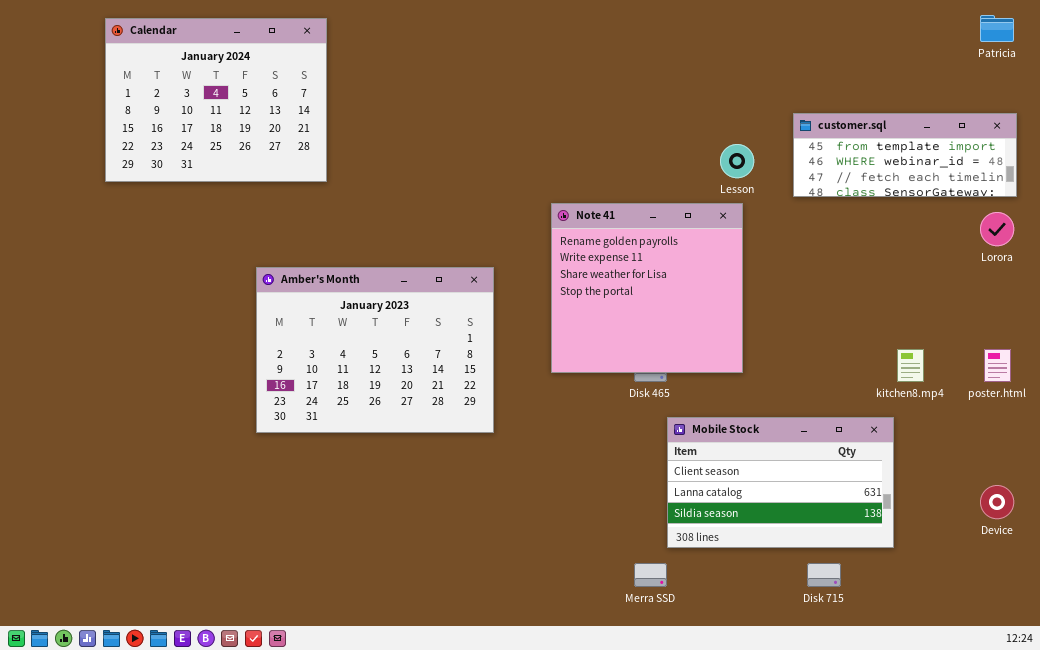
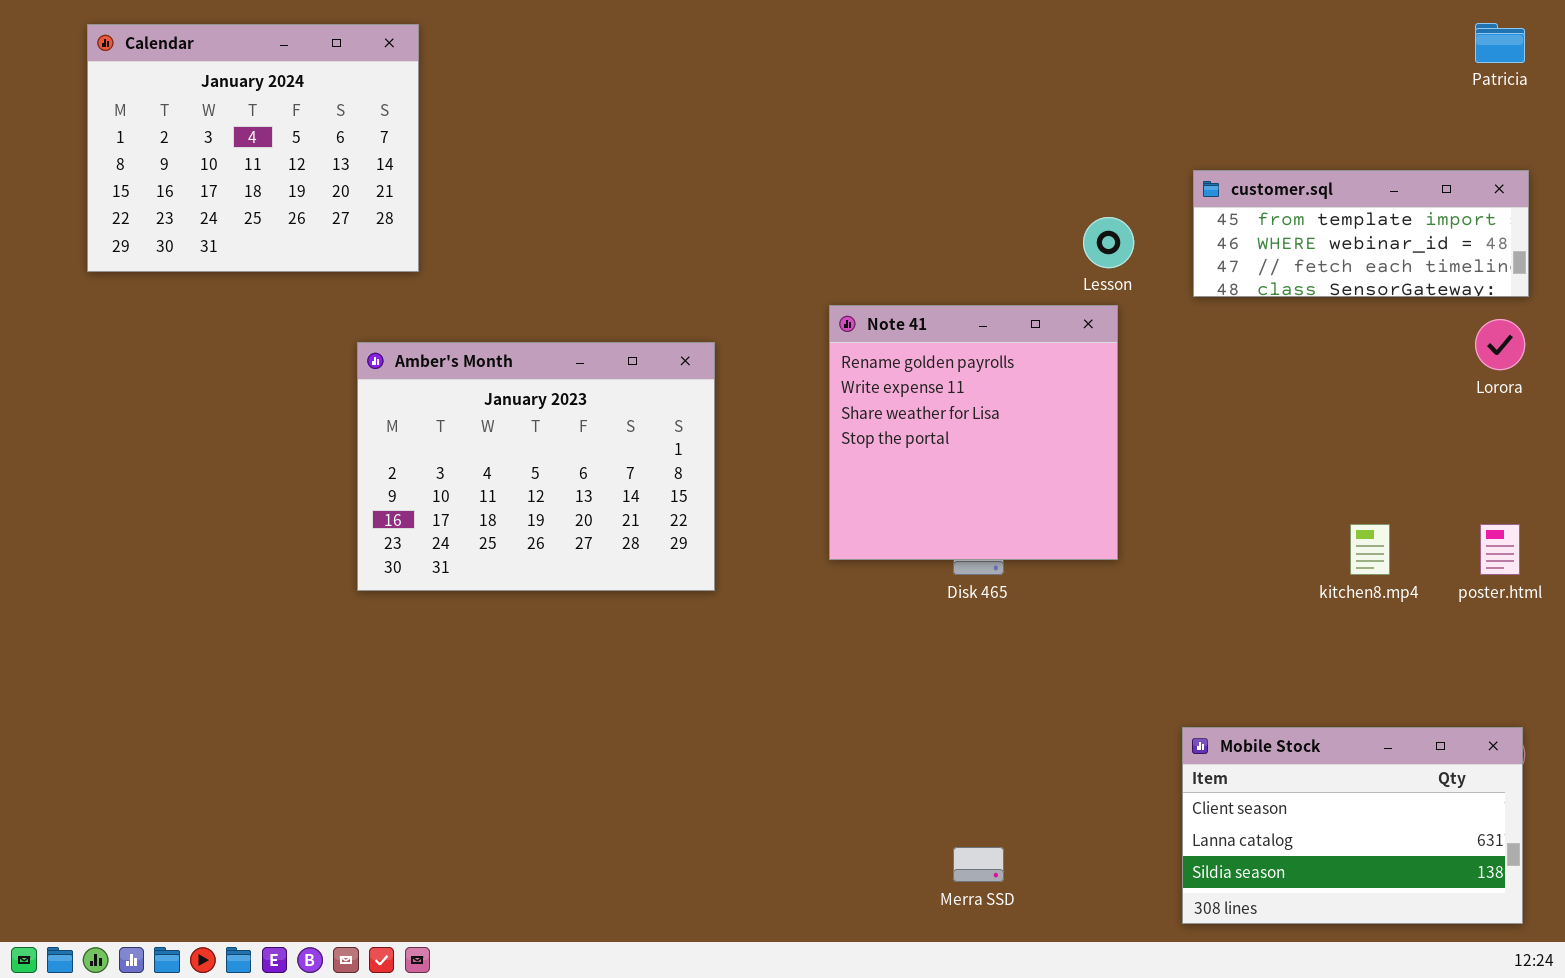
Calendar: [105,18,327,182] -> [87,24,419,272], moved
Amber's Month: [256,267,494,433] -> [357,342,715,591], moved
Mobile Stock: [667,417,894,548] -> [1182,727,1523,924], moved

